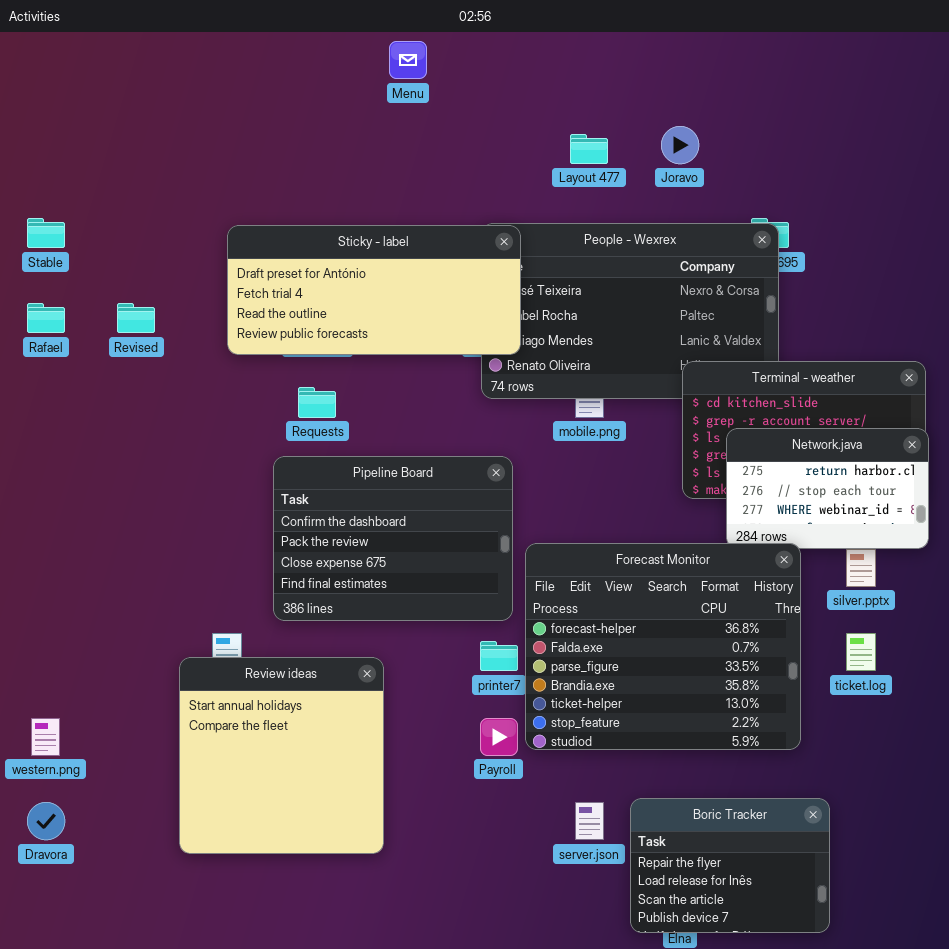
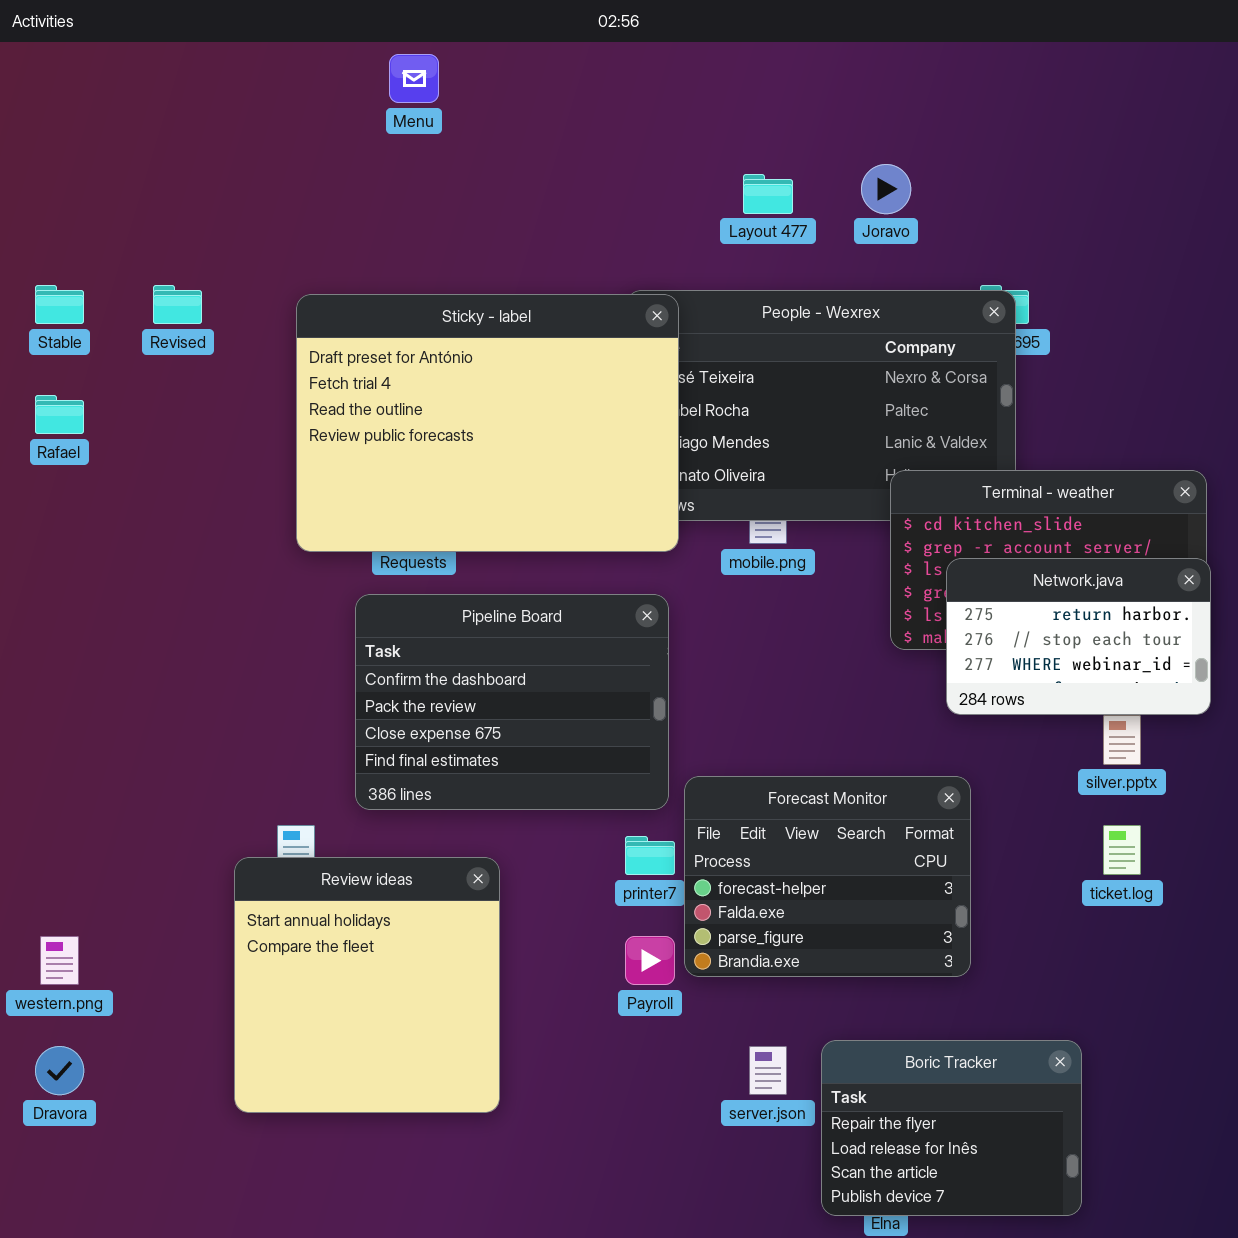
Menu: [389,41,427,79] -> [389,54,439,103], moved
Sticky - label: [227,225,521,355] -> [296,294,679,552], resized
Revised: [117,303,155,333] -> [153,285,202,324], moved
Forecast Monitor: [525,543,801,750] -> [684,776,971,977], resized

